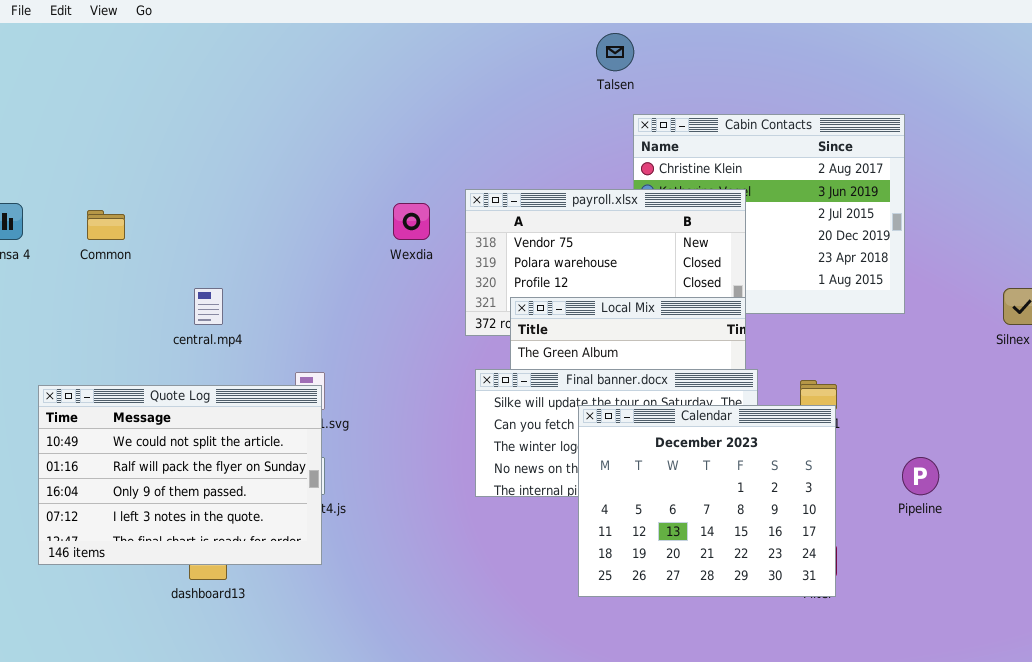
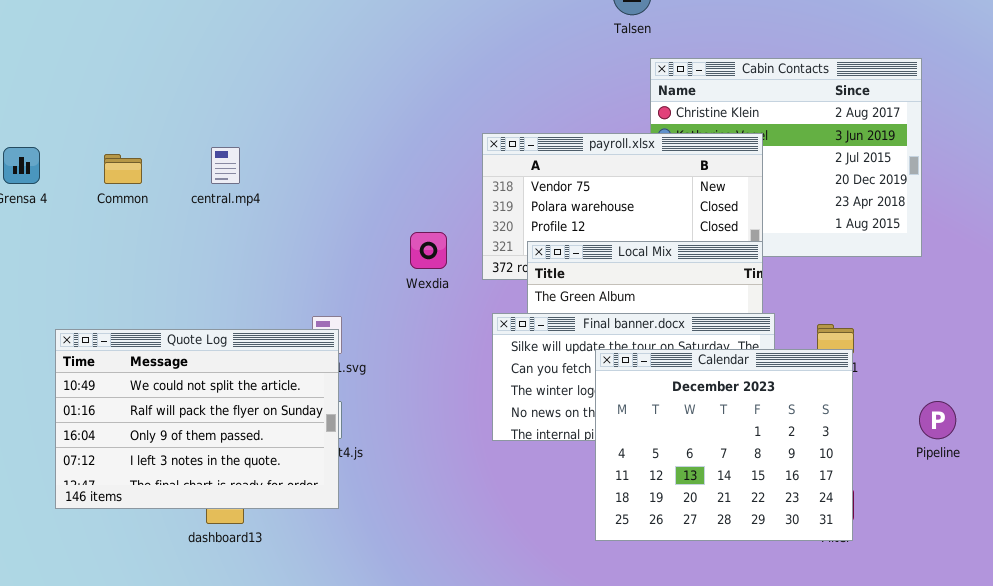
Wexdia: [393,203,430,240] -> [410,232,447,269], moved
central.mp4: [194,288,223,325] -> [211,147,240,184], moved

